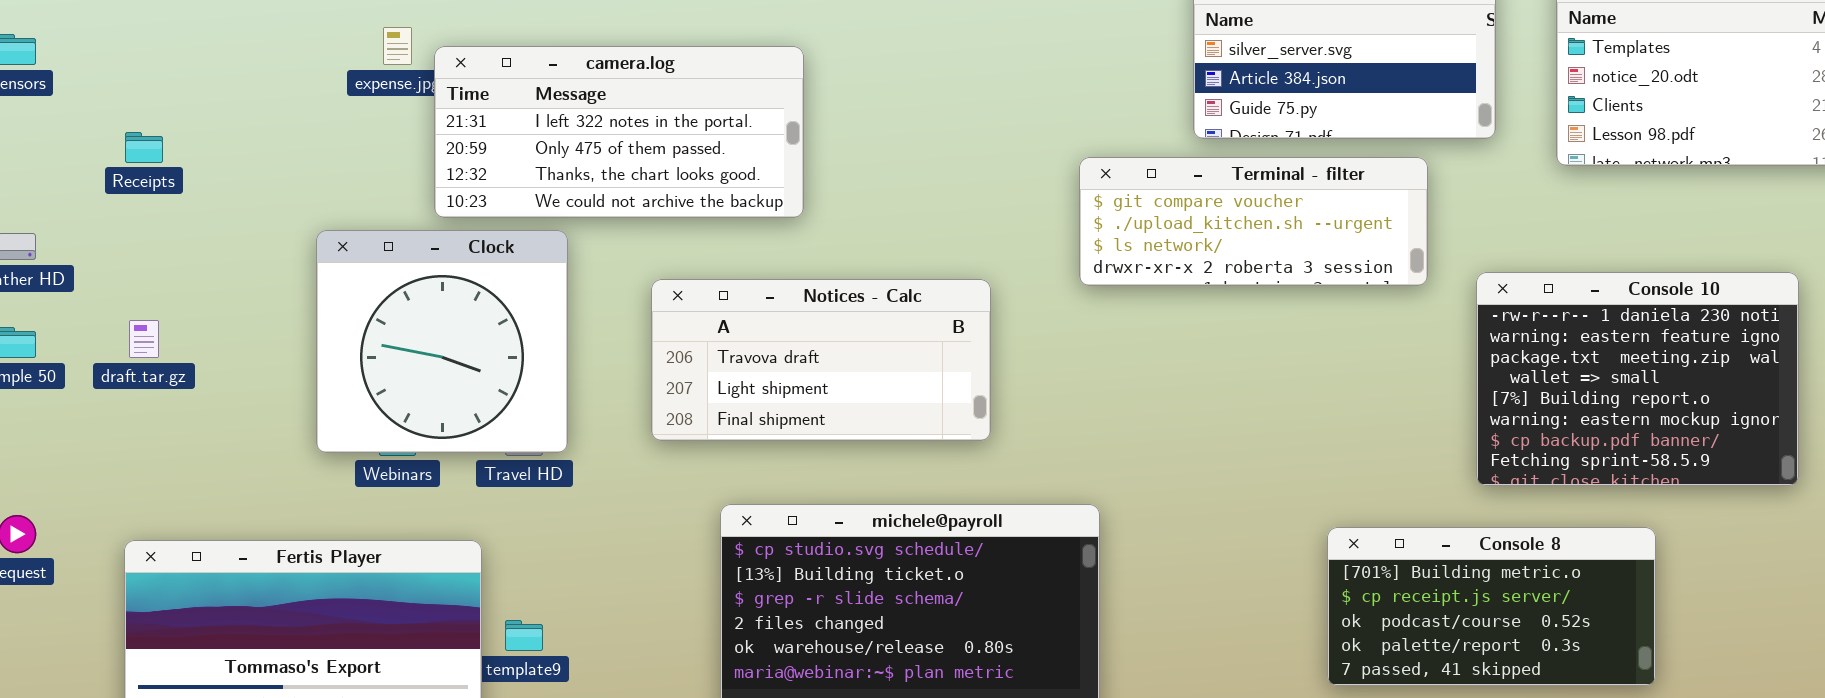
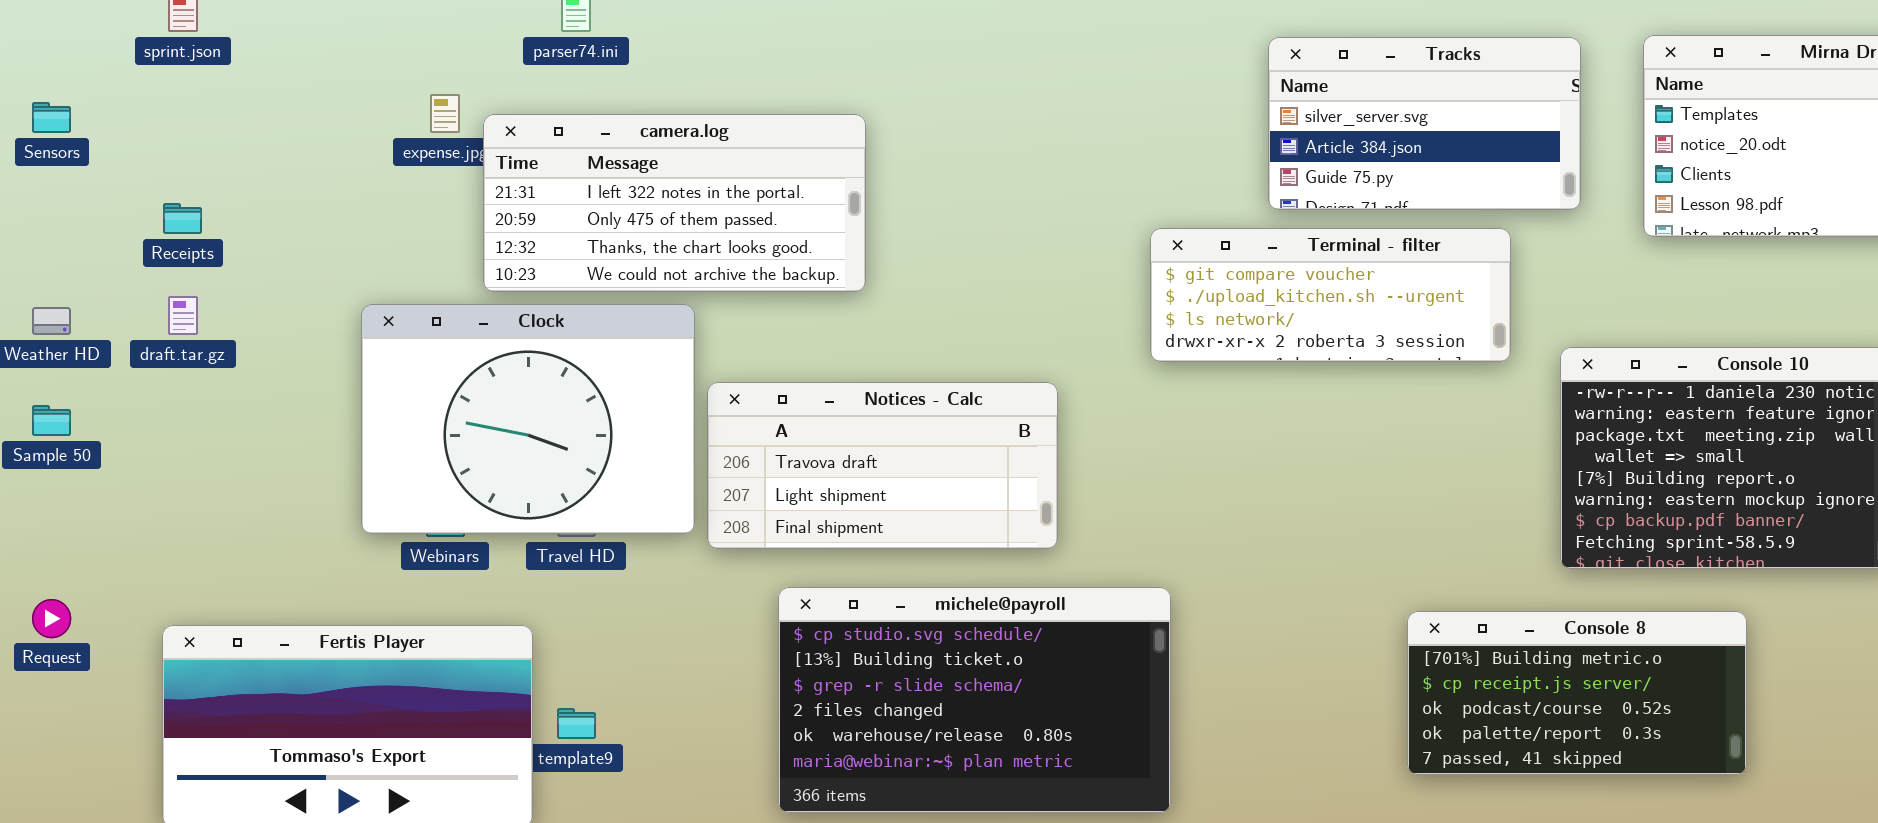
Clock: [316,230,568,453] -> [361,304,695,534], resized
Notices - Calc: [651,279,991,441] -> [707,382,1058,549], moved
draft.tar.gz: [129,320,159,358] -> [168,296,198,335], moved

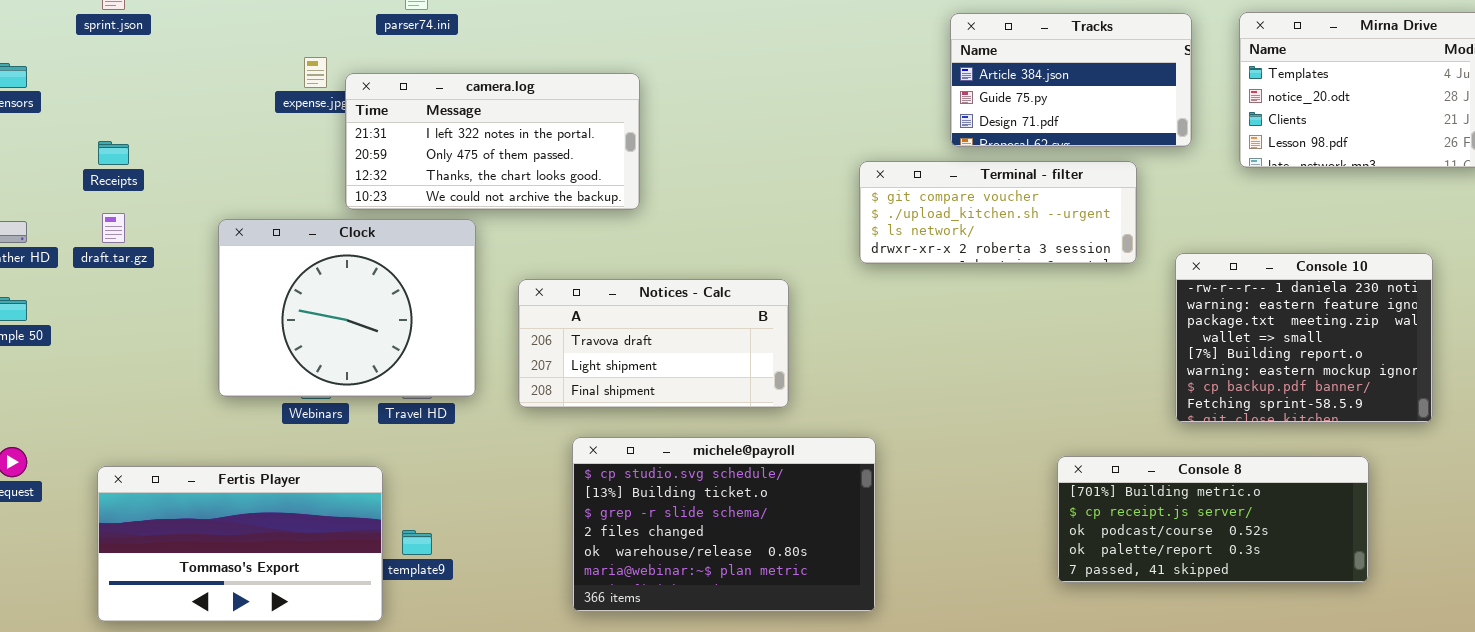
Tracks: [1268,37,1581,210] -> [950,13,1192,147], scrolled down 1 row
Clock: [361,304,695,534] -> [218,219,476,397], moved
Console 8: [1407,611,1747,775] -> [1057,456,1369,583], resized

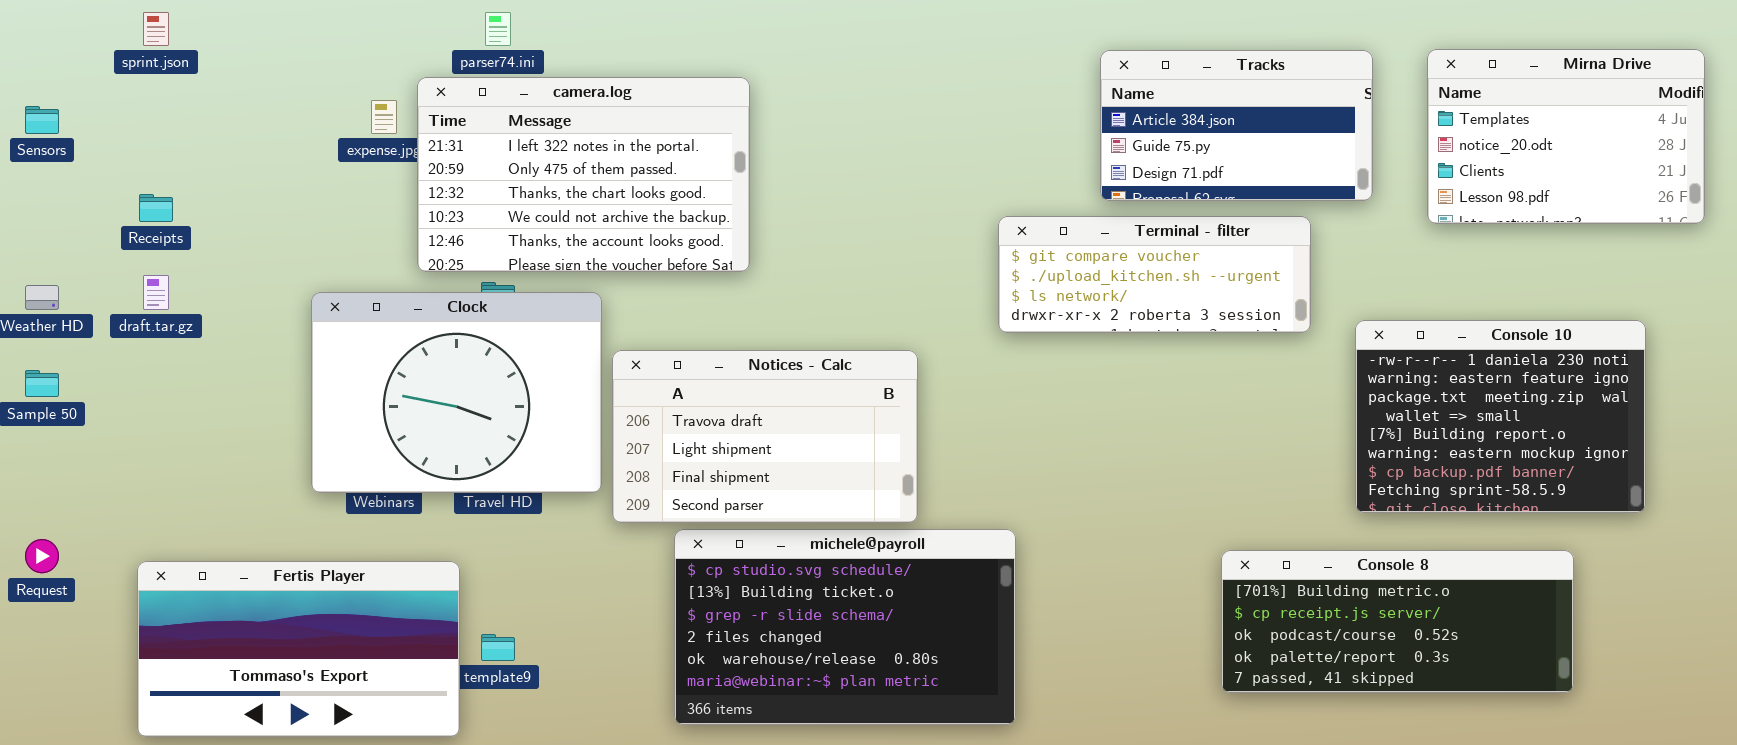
camera.log: [345,73,640,210] -> [417,77,750,272], resized
Clock: [218,219,476,397] -> [311,292,602,493], moved
Notices - Calc: [518,279,789,408] -> [612,350,918,523], resized

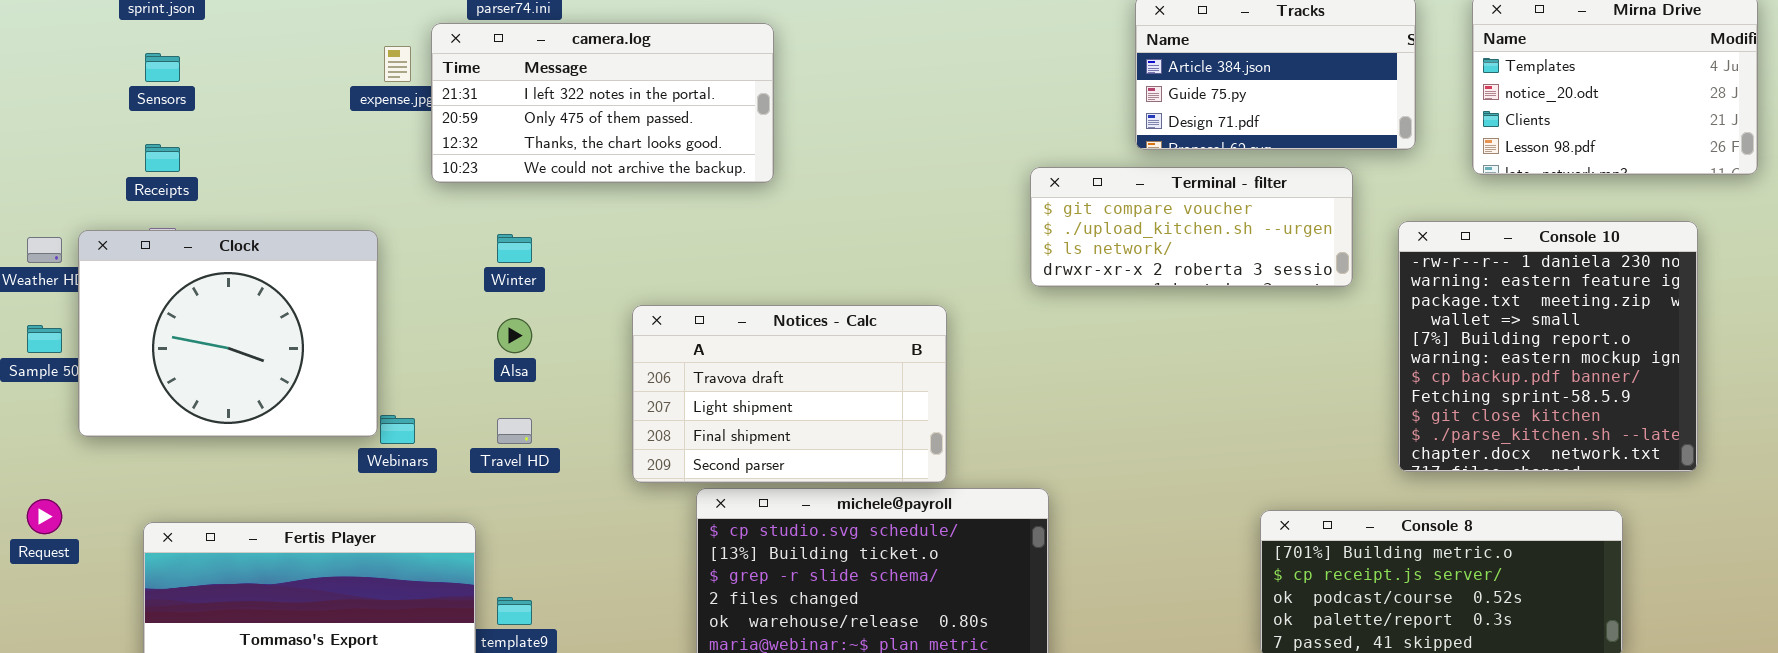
camera.log: [417,77,750,272] -> [431,23,774,183], resized
Sensors: [25,106,59,134] -> [145,53,180,82], moved
Clock: [311,292,602,493] -> [78,230,378,437], moved
Console 10: [1355,320,1646,513] -> [1398,221,1698,472], resized

